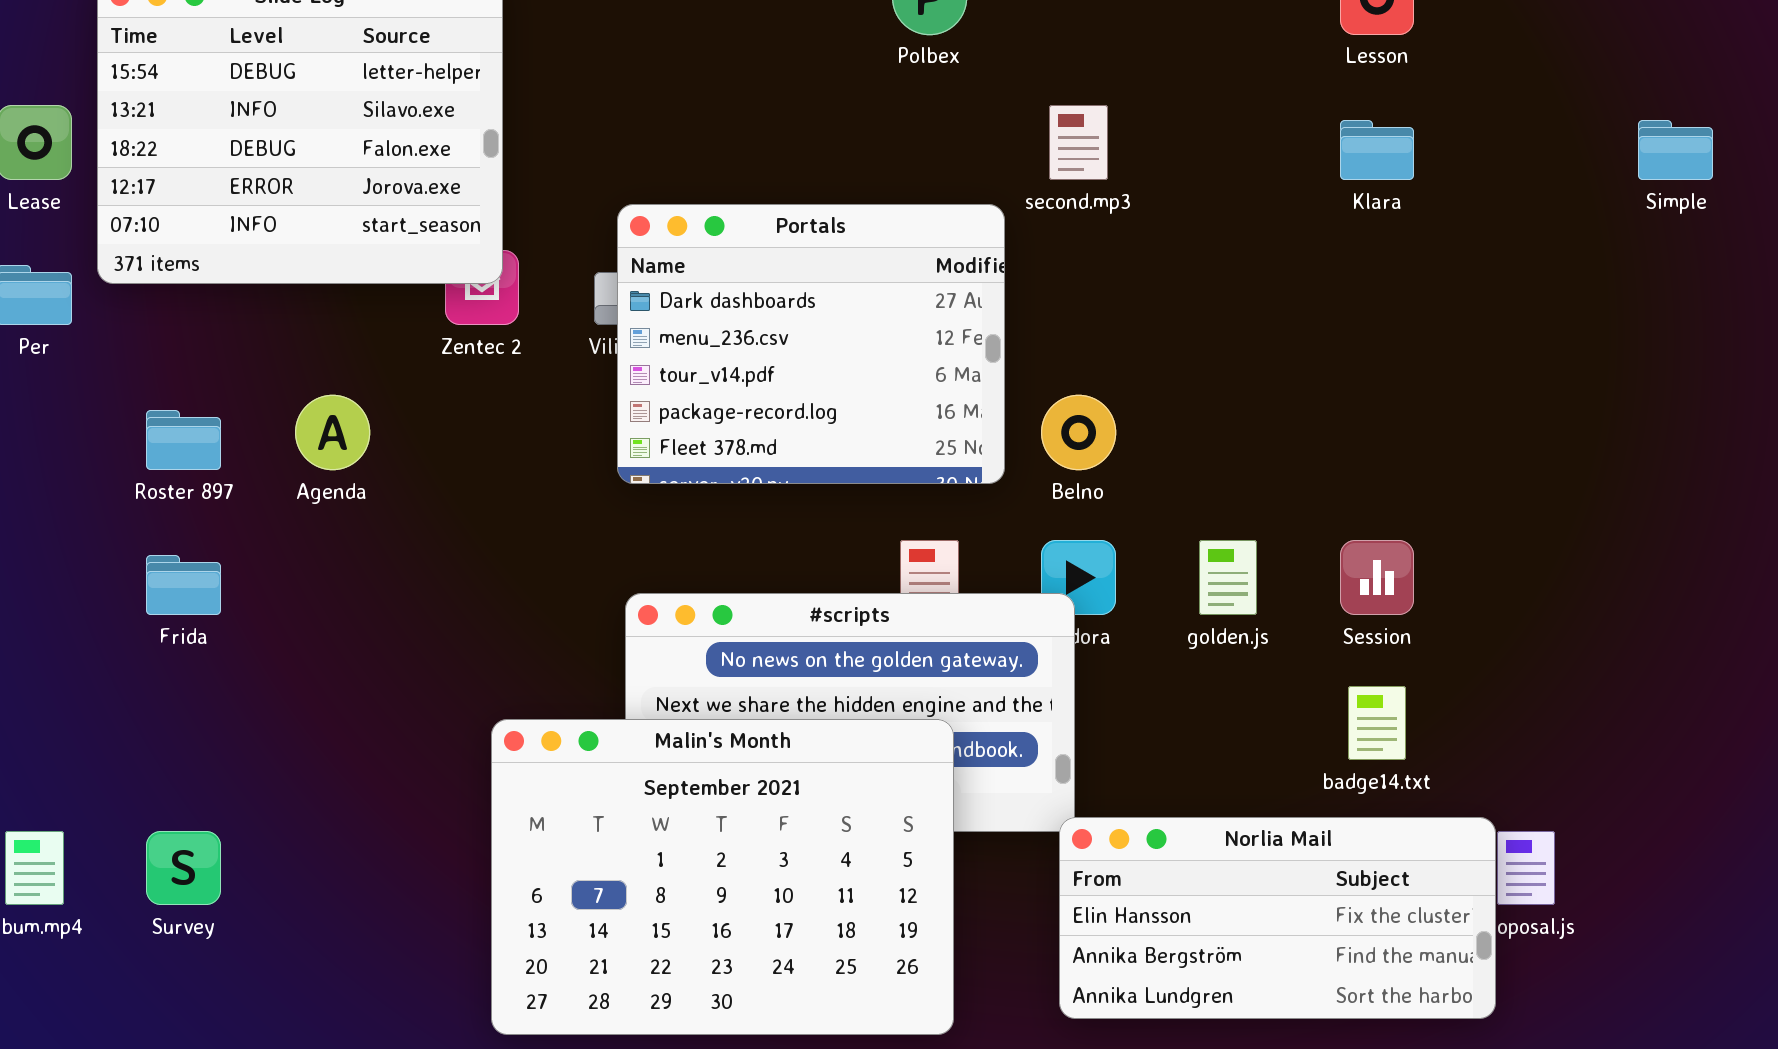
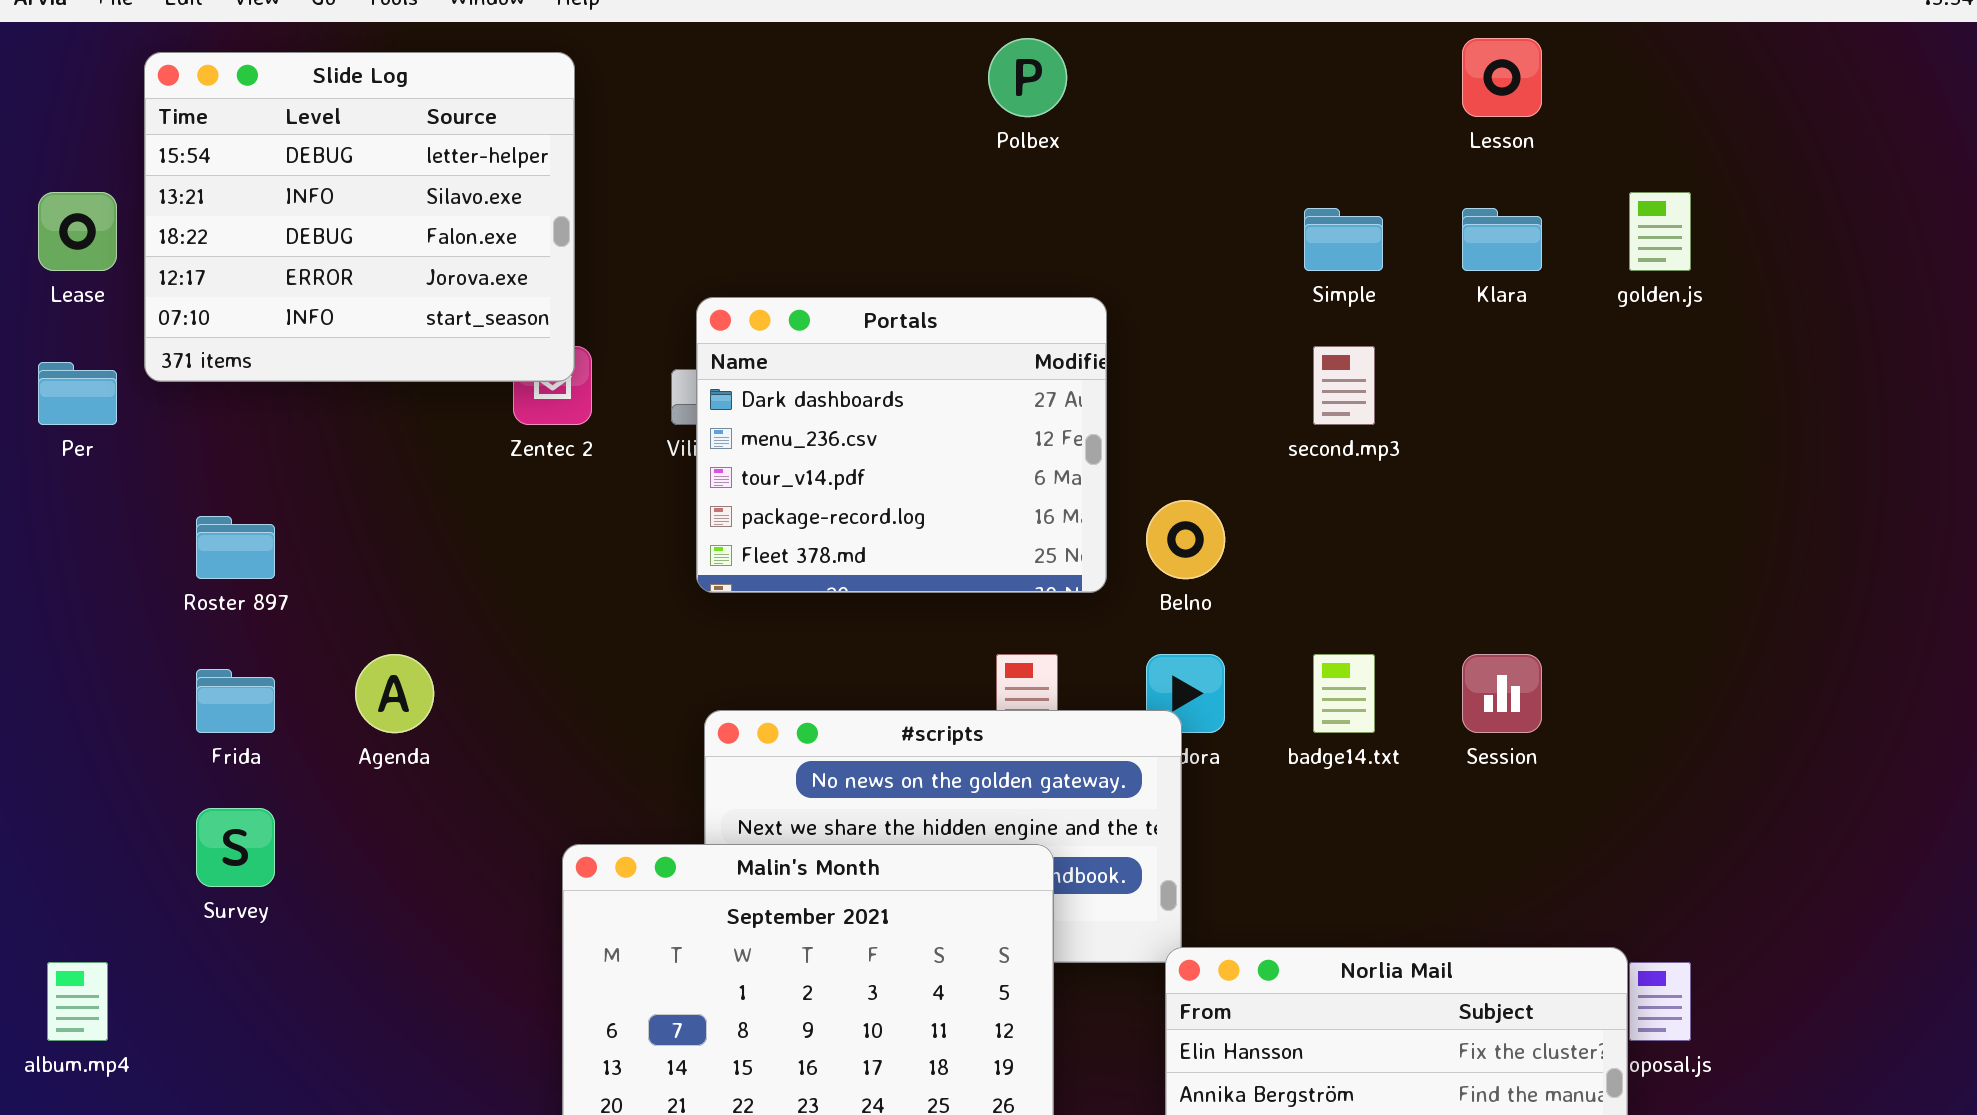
second.mp3: [1049,105,1108,180] -> [1313,346,1375,425], moved
Simple: [1638,120,1713,180] -> [1304,208,1383,271], moved
Agenda: [295,395,370,470] -> [355,654,434,733], moved
golden.js: [1199,540,1257,615] -> [1629,192,1691,271], moved
badge14.txt: [1348,686,1406,760] -> [1313,654,1375,733], moved
Survey: [146,831,221,905] -> [196,808,275,887], moved

